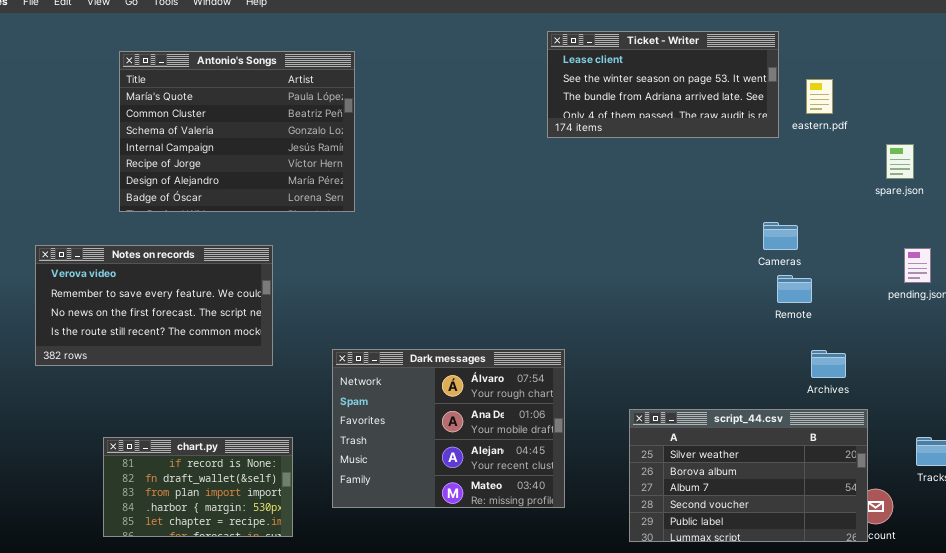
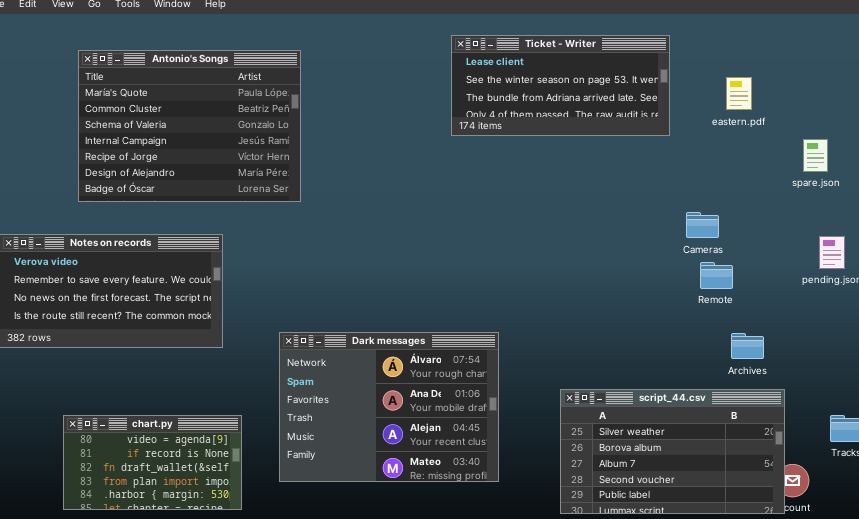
Ticket - Writer: [547,31,779,138] -> [451,35,670,136], moved
chart.py: [103,437,293,537] -> [63,415,242,510], scrolled up 1 row

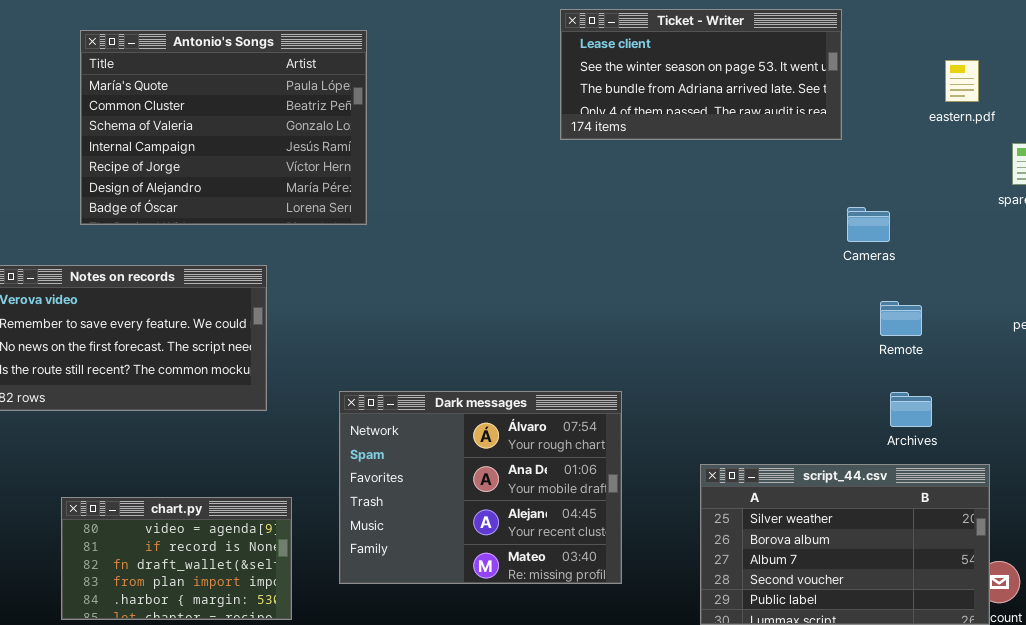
eastern.pdf: [726,77,752,110] -> [945,60,979,102], moved
Cameras: [686,212,719,238] -> [847,207,890,242], moved
Archives: [731,333,764,359] -> [890,392,932,427], moved

